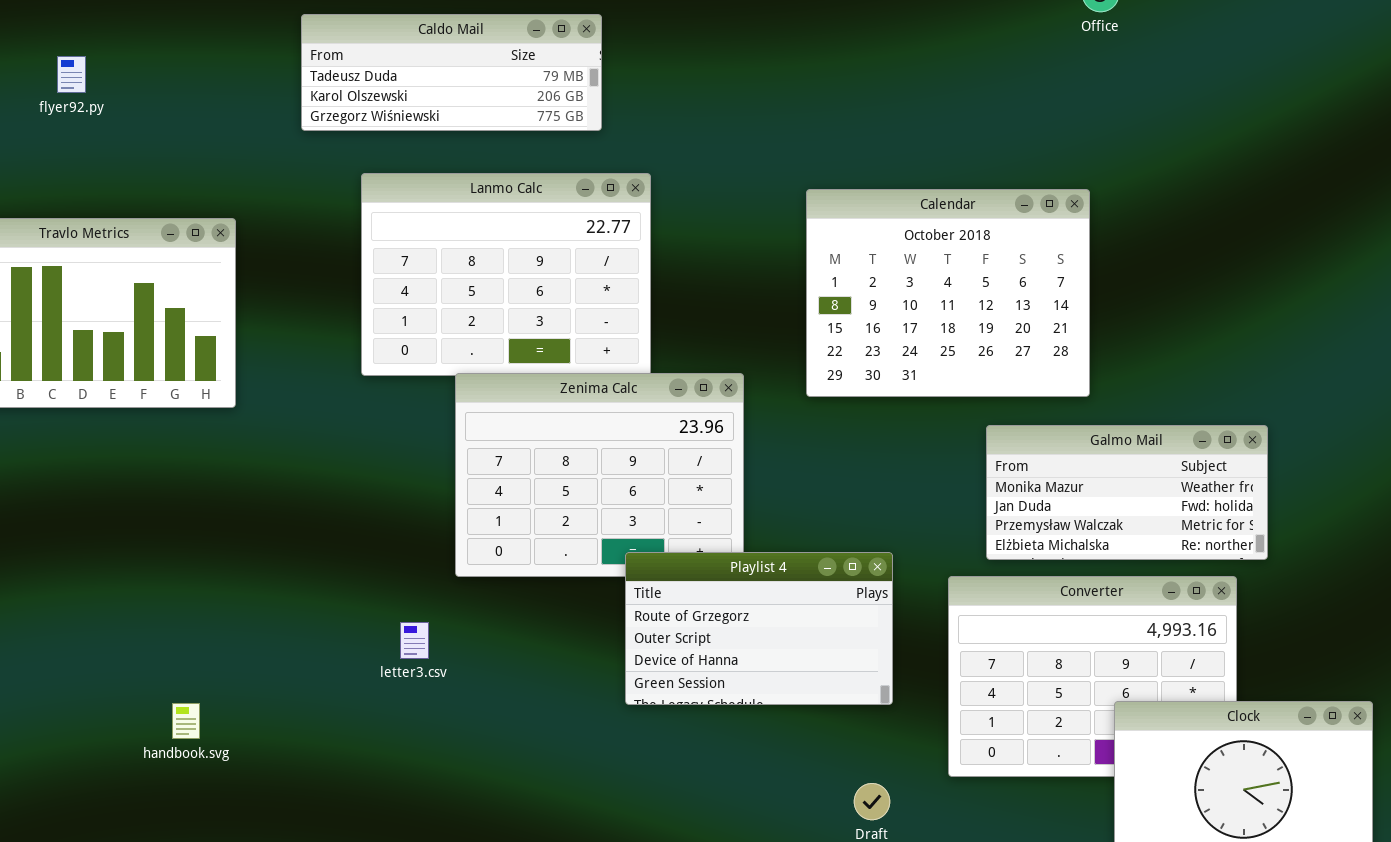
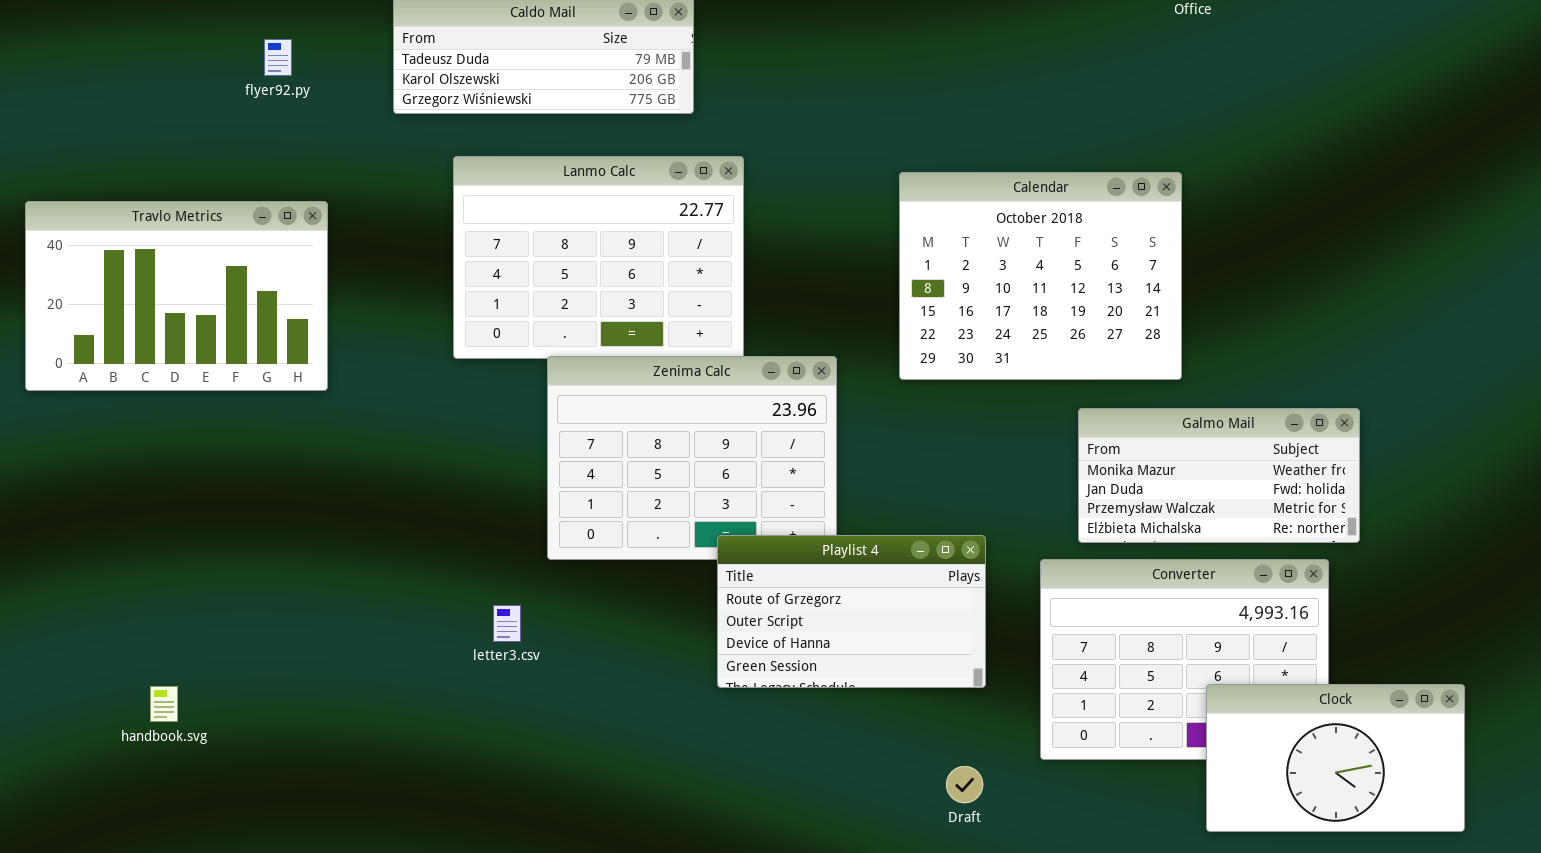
flyer92.py: [57,56,86,93] -> [264,39,292,76], moved
handbook.svg: [172,703,200,739] -> [150,686,178,722], moved

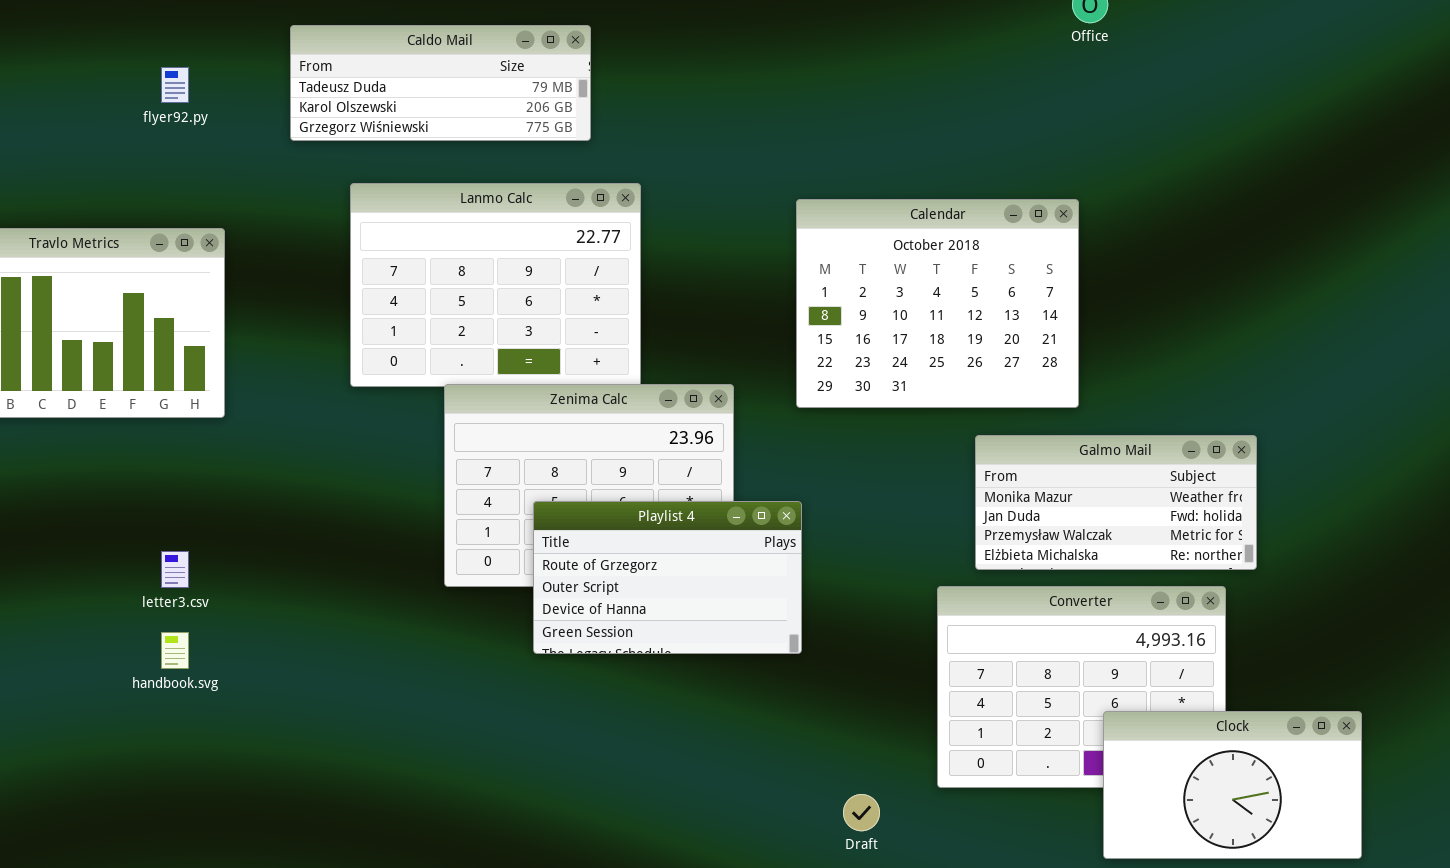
Playlist 4: [717,535,986,688] -> [533,501,802,654], moved
letter3.csv: [493,605,521,642] -> [161,551,189,588], moved
handbook.svg: [150,686,178,722] -> [161,632,189,669], moved

